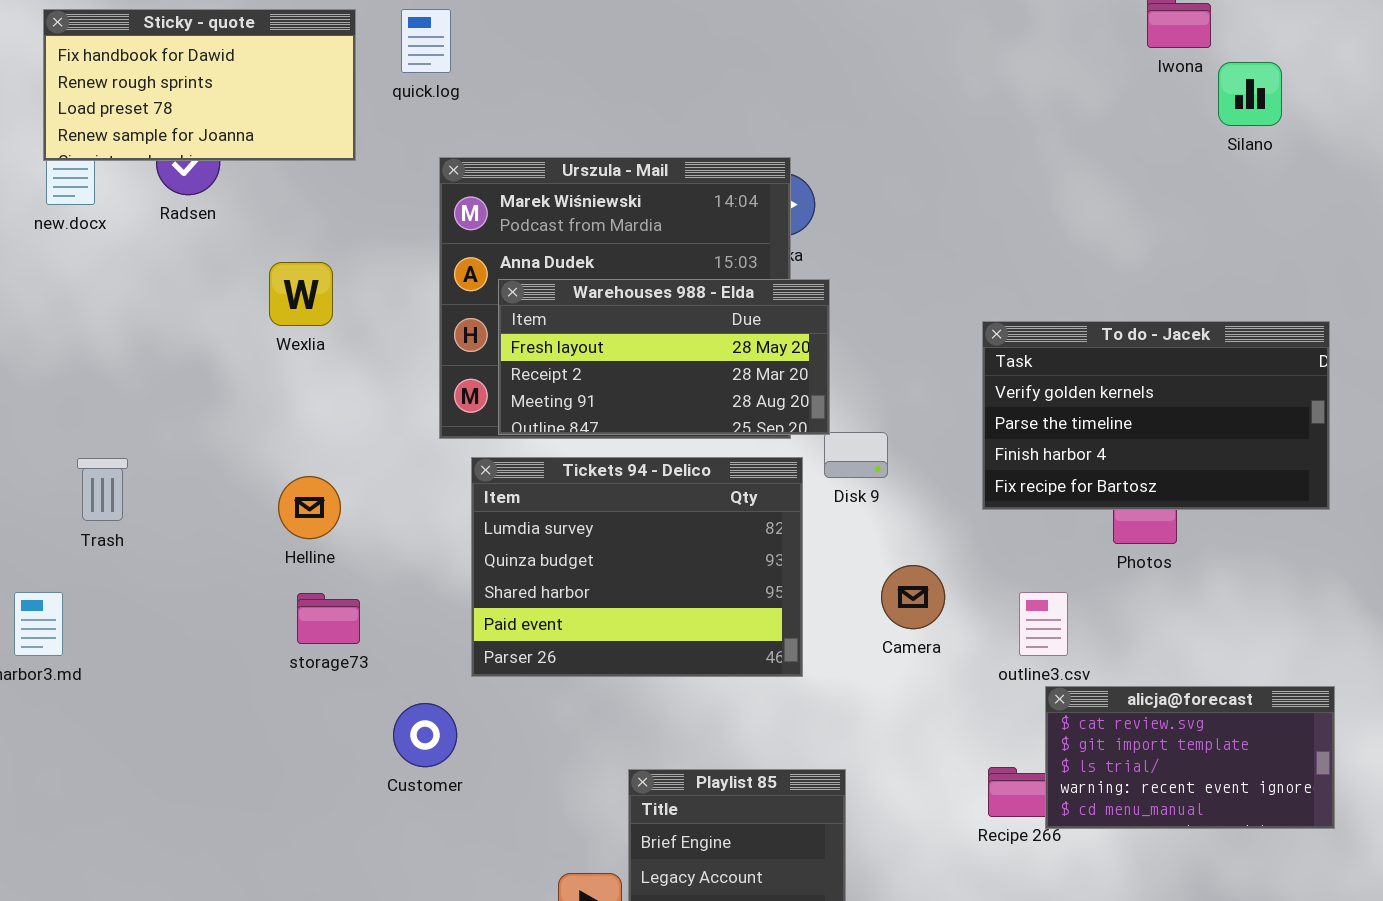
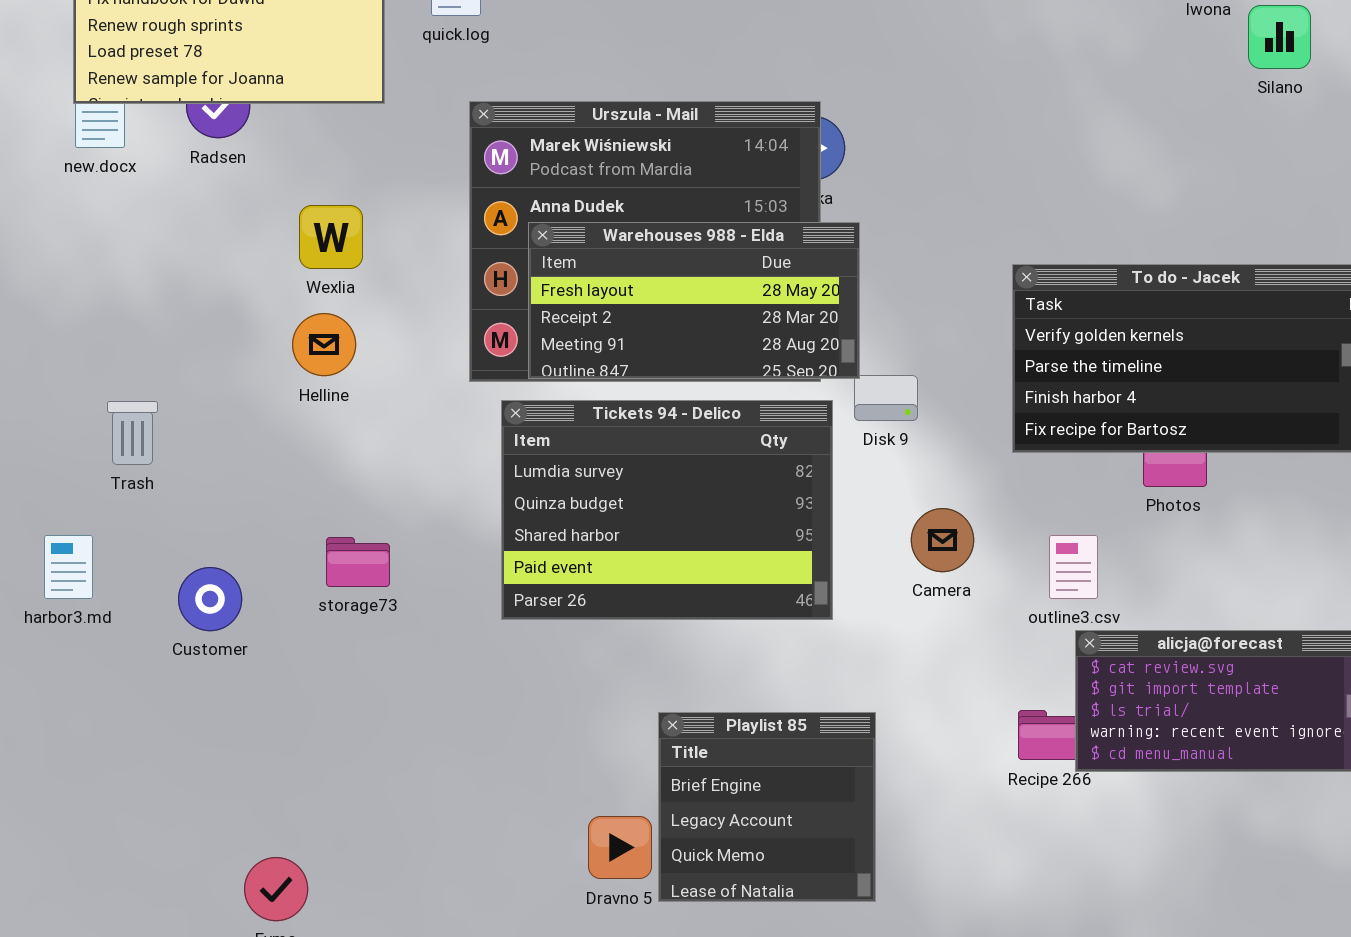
Helline: [278,476,341,539] -> [292,313,356,376], moved
Customer: [393,703,457,767] -> [178,567,242,631], moved

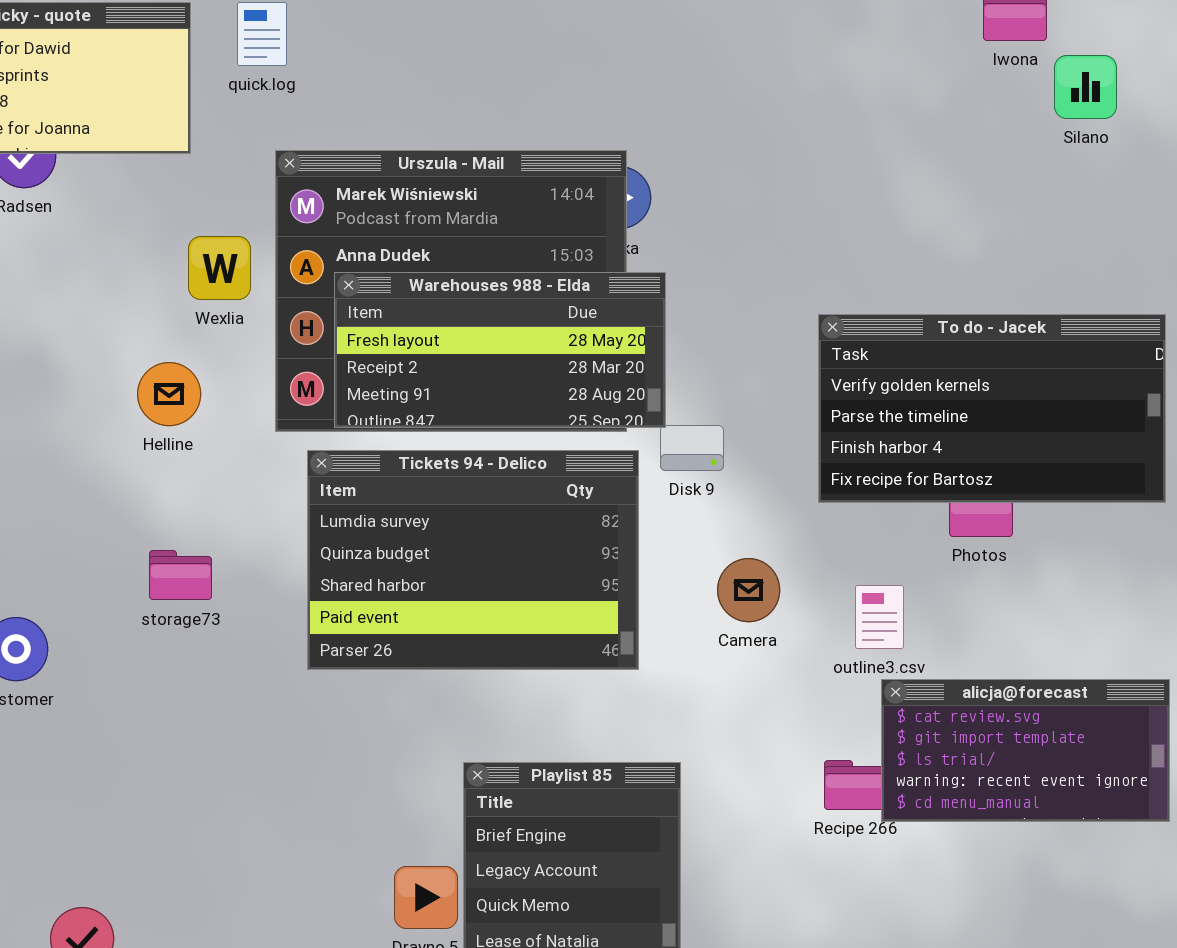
Wexlia: [299,205,363,269] -> [188,236,251,300], moved
Helline: [292,313,356,376] -> [137,362,201,426], moved
storage73: [326,537,390,587] -> [149,550,212,600], moved

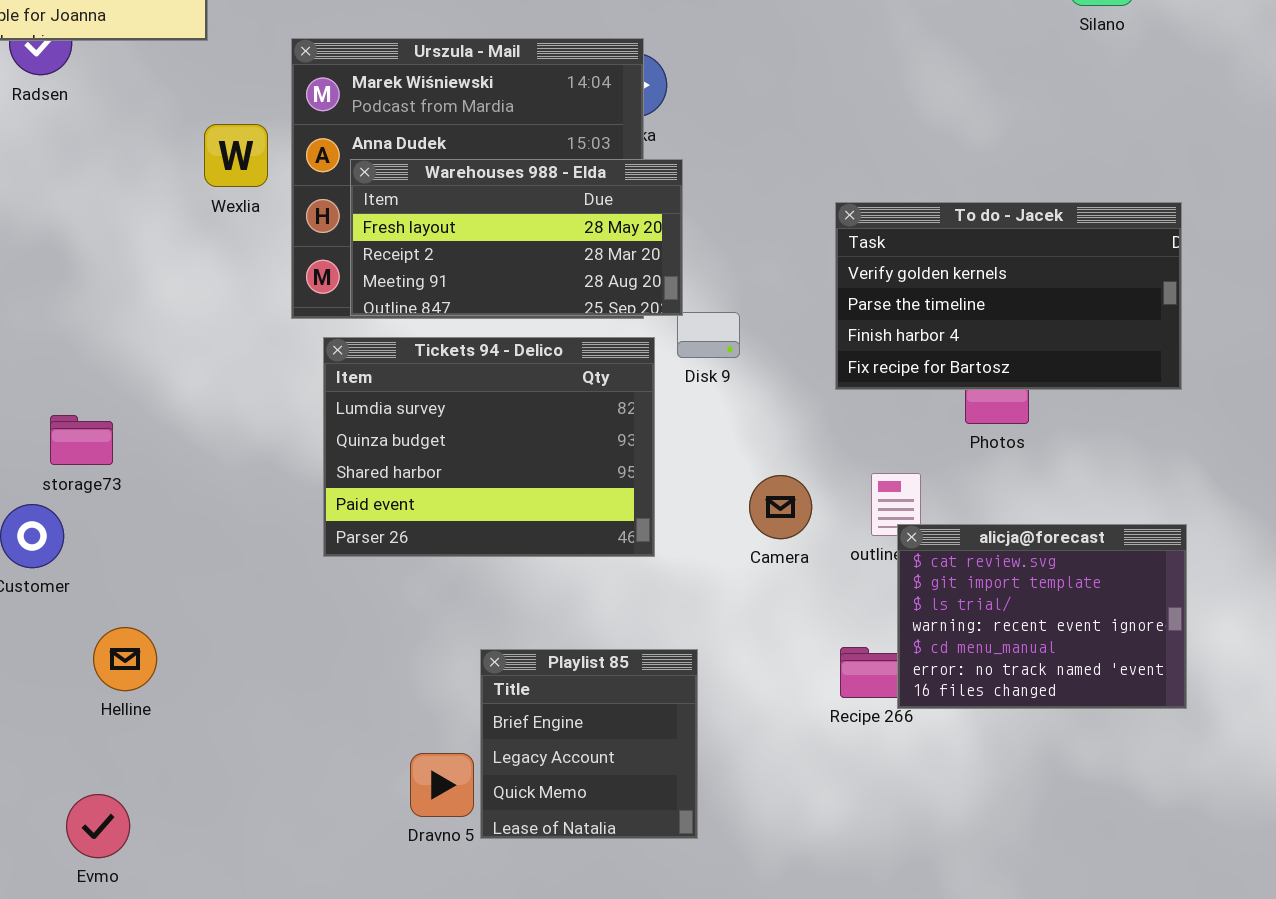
Helline: [137,362,201,426] -> [93,627,157,691], moved
storage73: [149,550,212,600] -> [50,415,113,465], moved
Camera: [717,558,780,622] -> [749,475,812,539], moved
alicja@forecast: [881,679,1170,822] -> [897,524,1187,709], resized

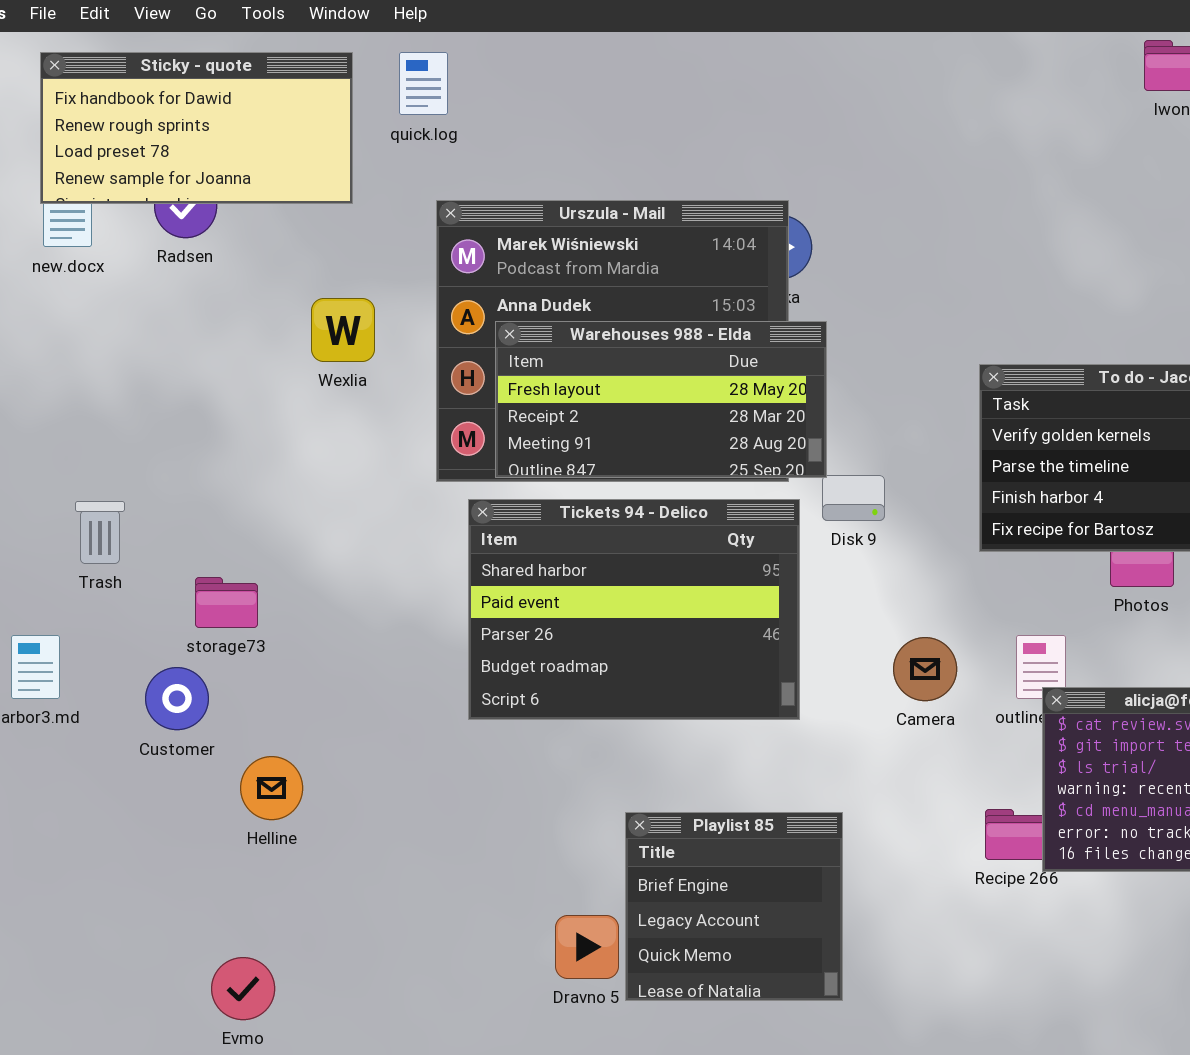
Wexlia: [204,124,268,187] -> [311,298,375,362], moved
Tickets 94 - Delico: [323,337,655,557] -> [468,499,800,720], scrolled down 2 rows
Helline: [93,627,157,691] -> [240,756,303,820], moved

